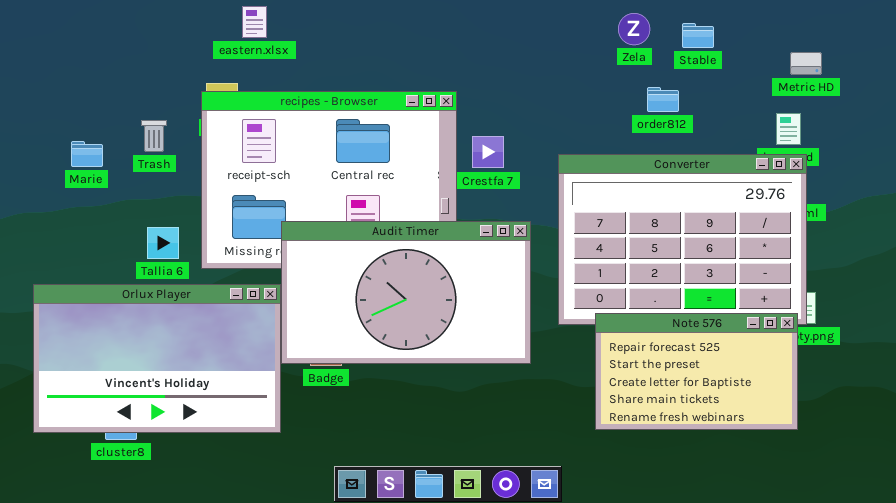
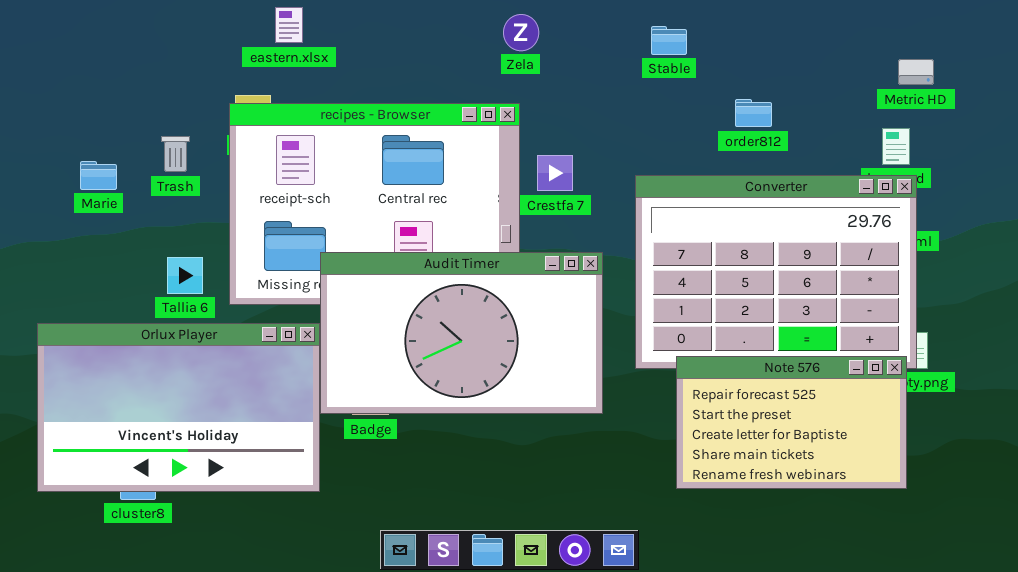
Zela: [618,13,650,45] -> [503,14,539,51], moved
Stable: [682,23,714,48] -> [651,26,687,55], moved

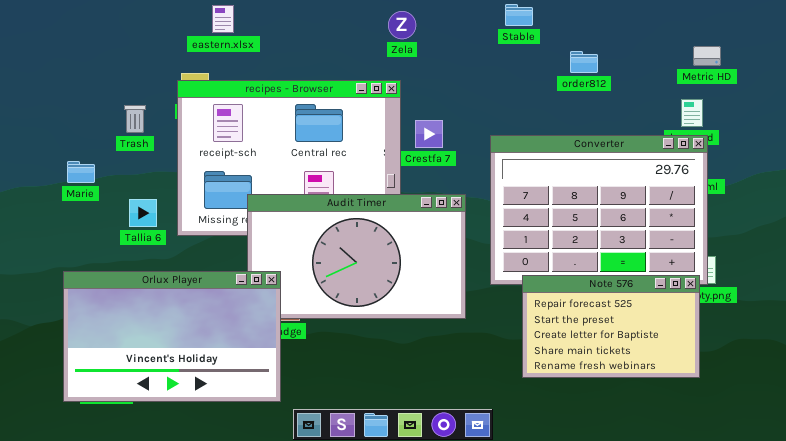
Stable: [651,26,687,55] -> [505,4,533,26], moved
order812: [735,99,772,127] -> [570,51,598,73], moved
Marie: [80,161,117,190] -> [67,161,95,183], moved
Orlux Player: [37,323,320,492] -> [63,271,281,402], moved

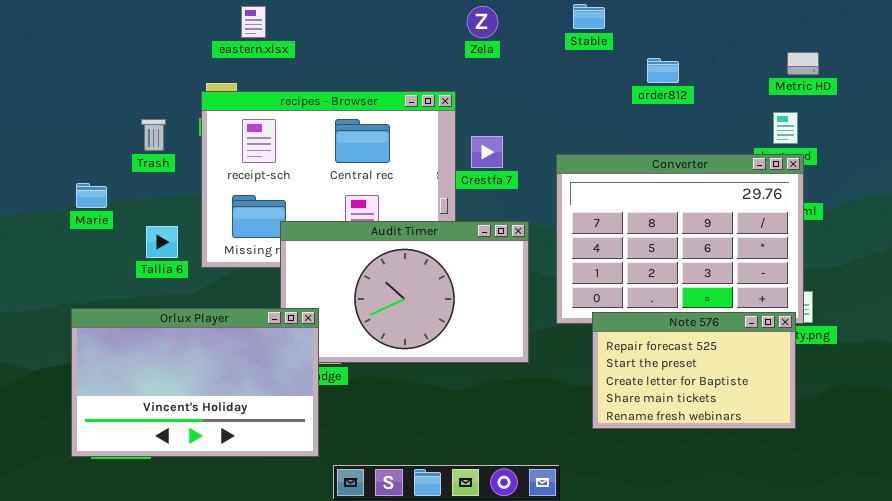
Zela: [388,11,416,39] -> [467,6,498,38], moved

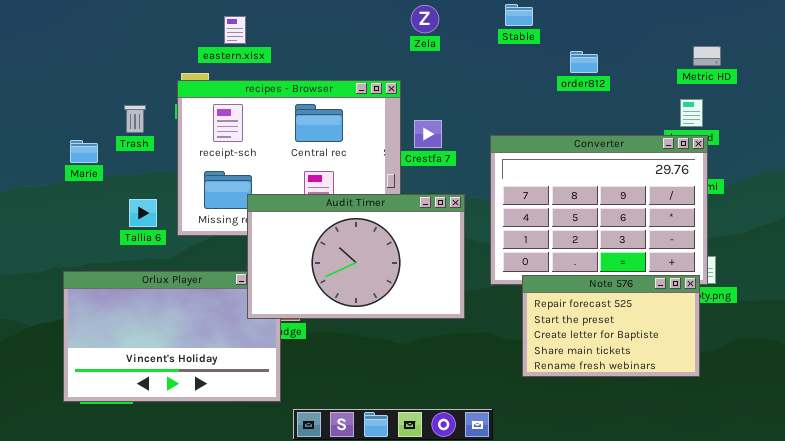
eastern.xlsx: [241,6,266,38] -> [224,16,246,44], moved
Marie: [76,183,107,208] -> [70,140,98,163], moved
Audit Timer: [280,221,529,363] -> [247,194,465,319], raised

